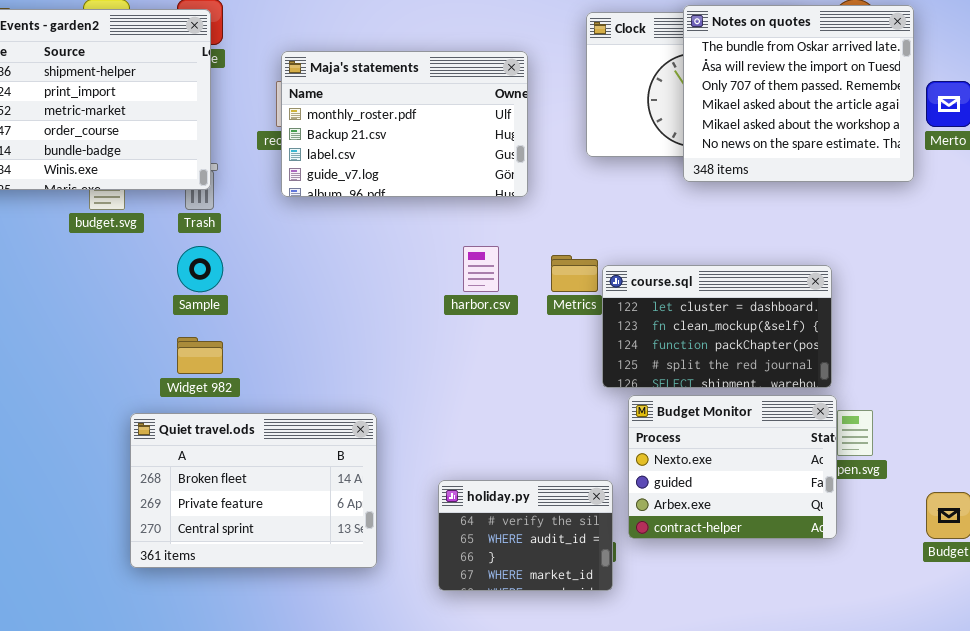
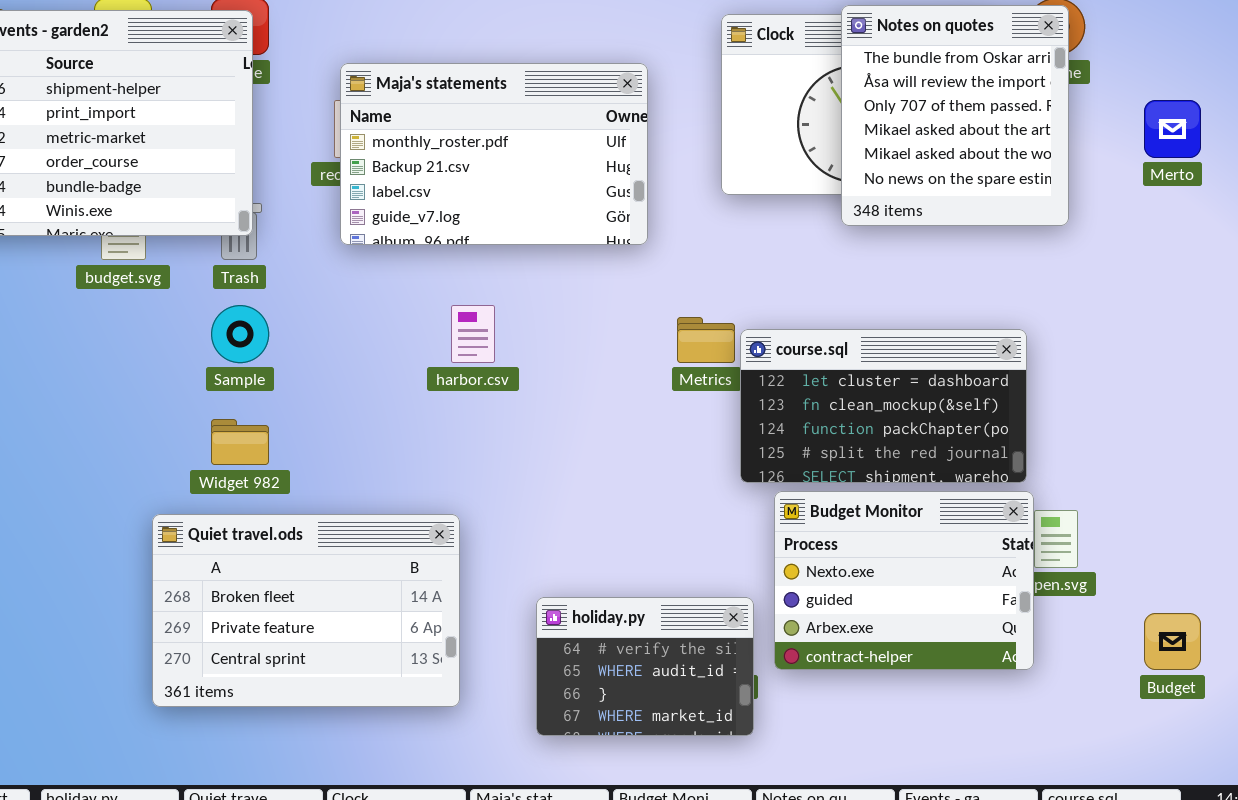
Notes on quotes: [683,5,914,182] -> [841,5,1069,226], resized
harbor.csv: [463,246,499,292] -> [451,305,495,363], moved

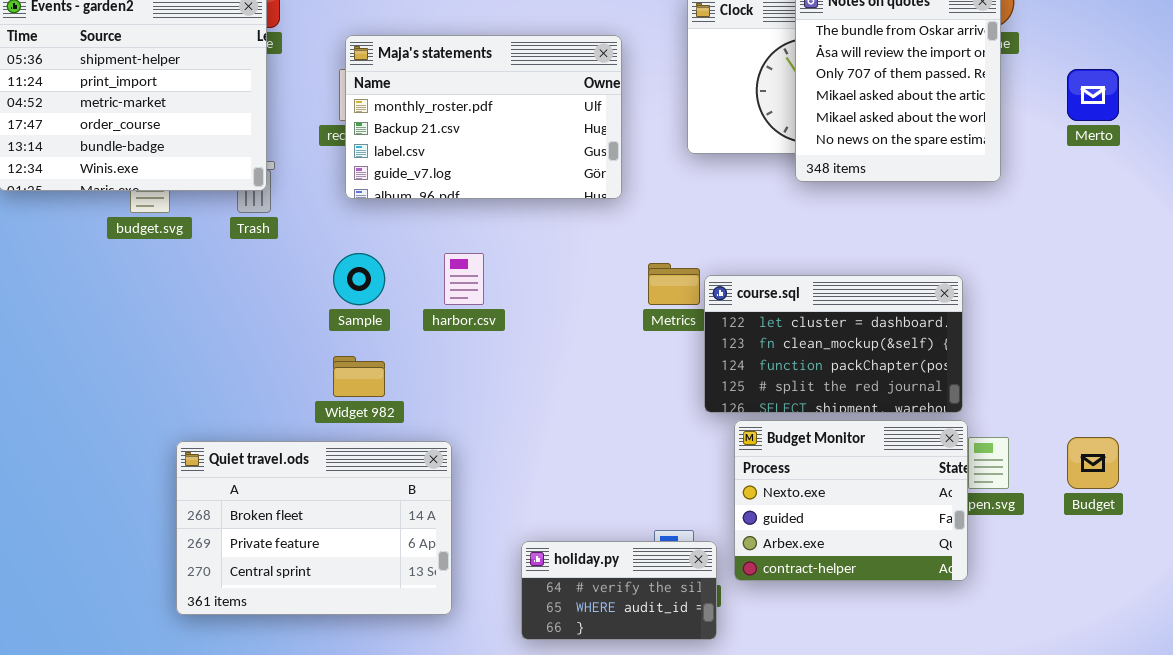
Sample: [211,305,269,363] -> [333,253,385,305], moved
Widget 982: [211,419,269,465] -> [333,356,385,397], moved
holiday.py: [536,597,754,736] -> [521,541,717,640], resized
Budget: [1144,613,1201,670] -> [1067,437,1119,489], moved

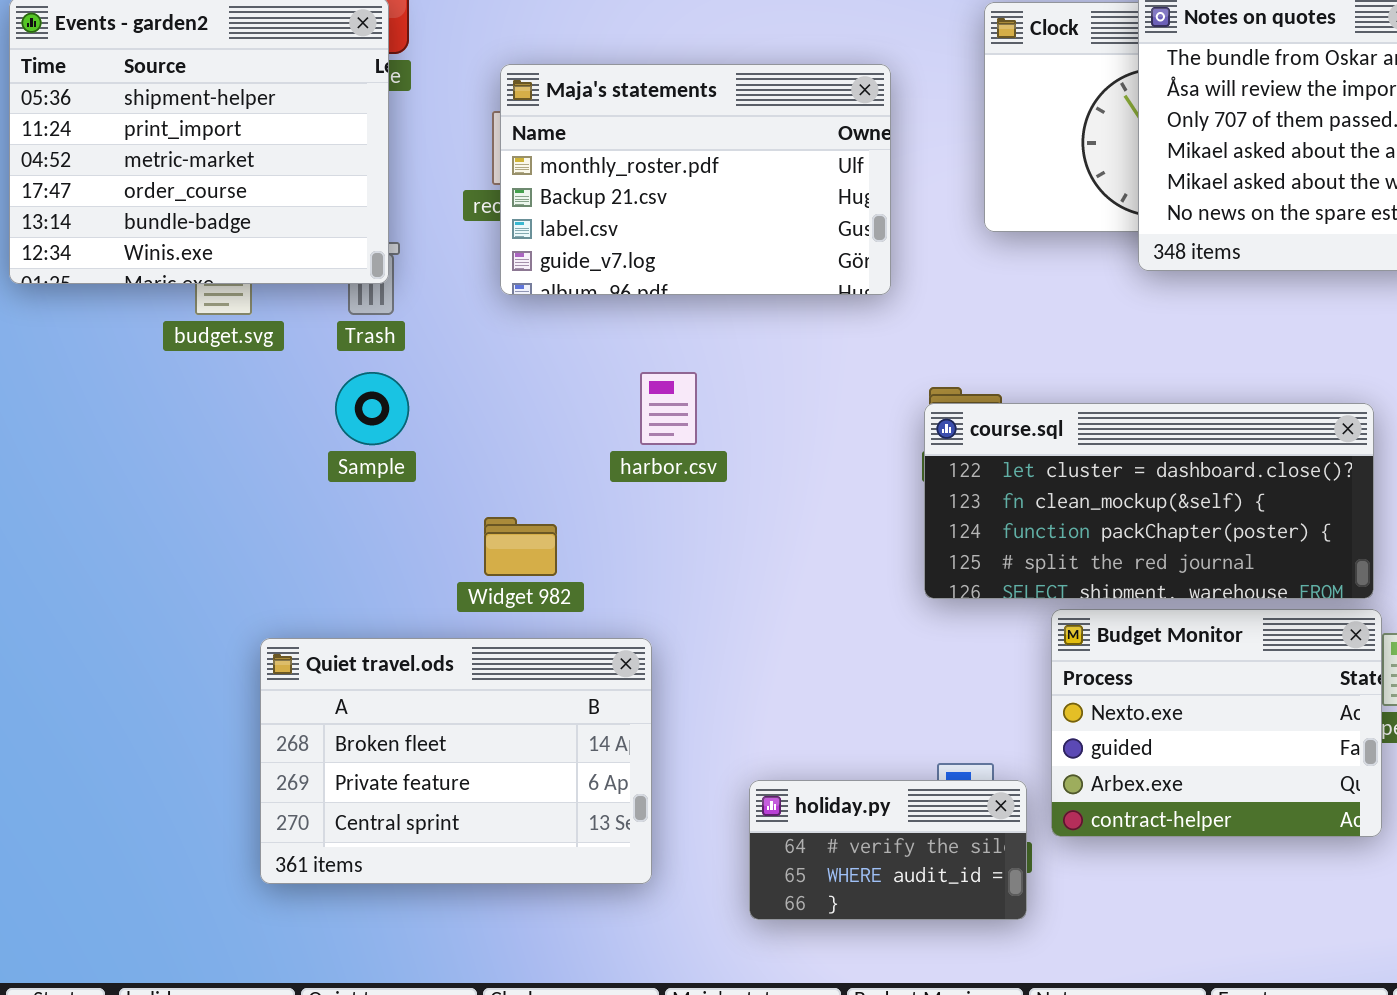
Sample: [333,253,385,305] -> [335,372,409,445], moved
course.sql: [704,275,963,413] -> [924,403,1374,599], resized

